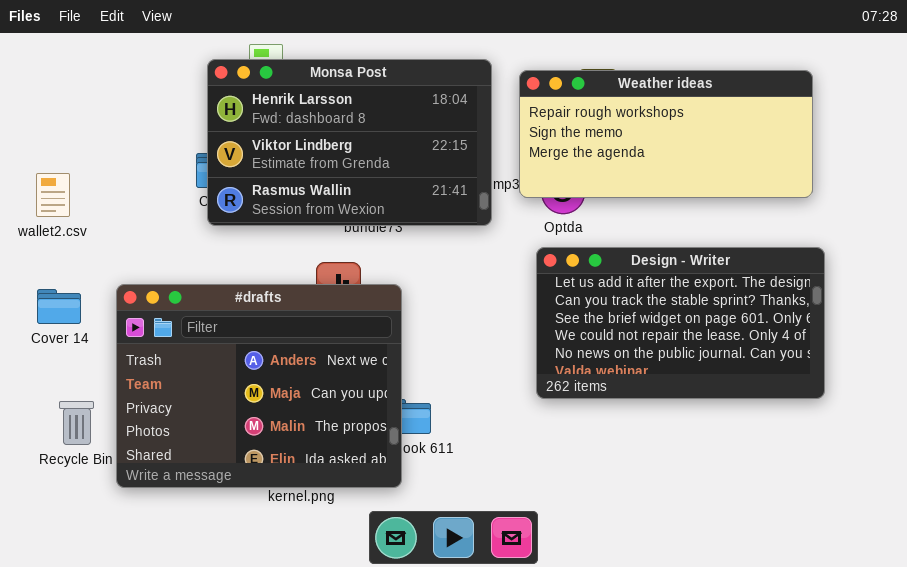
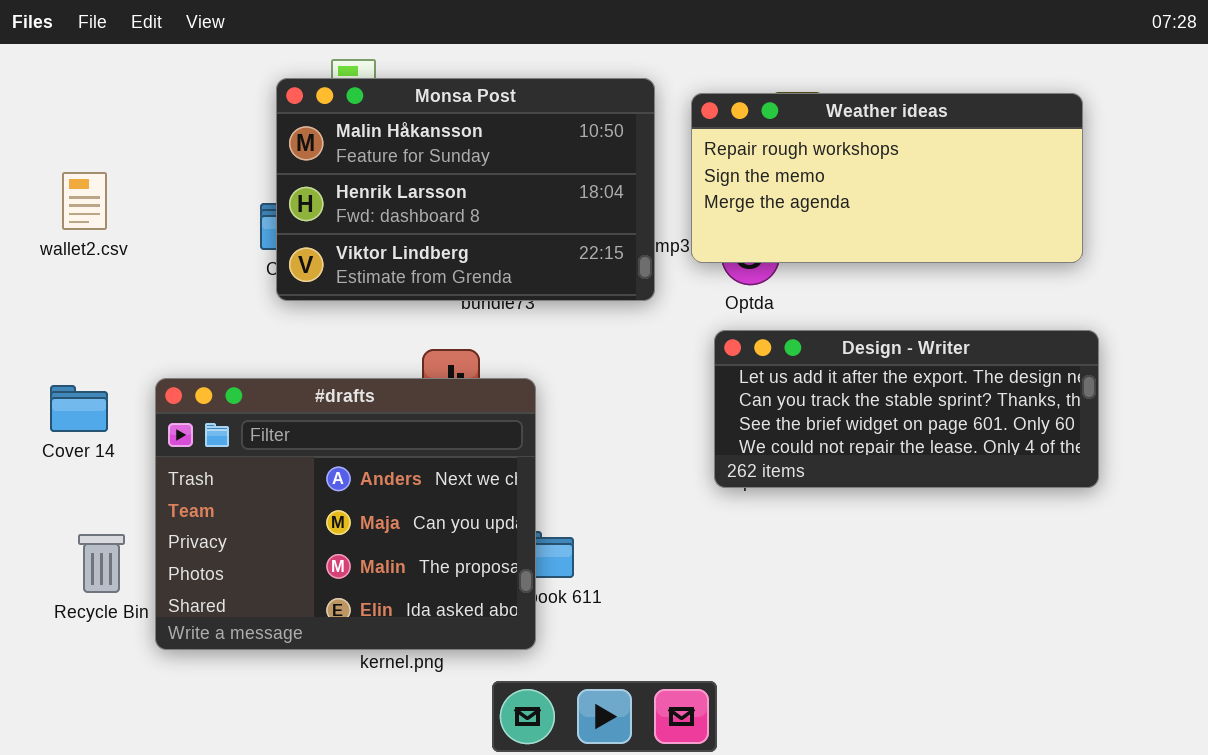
Monsa Post: [207,59,492,226] -> [276,78,655,301], scrolled up 1 row
wallet2.csv: [36,173,70,217] -> [62,172,107,230], moved
Design - Writer: [536,247,825,399] -> [714,330,1099,488], resized

